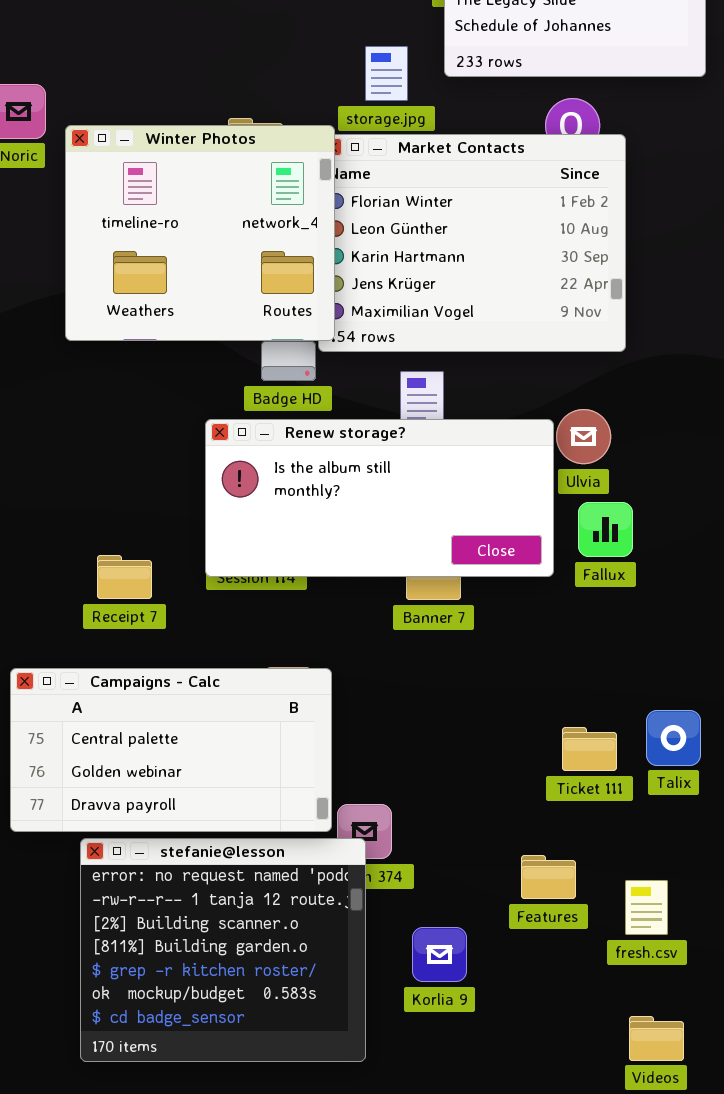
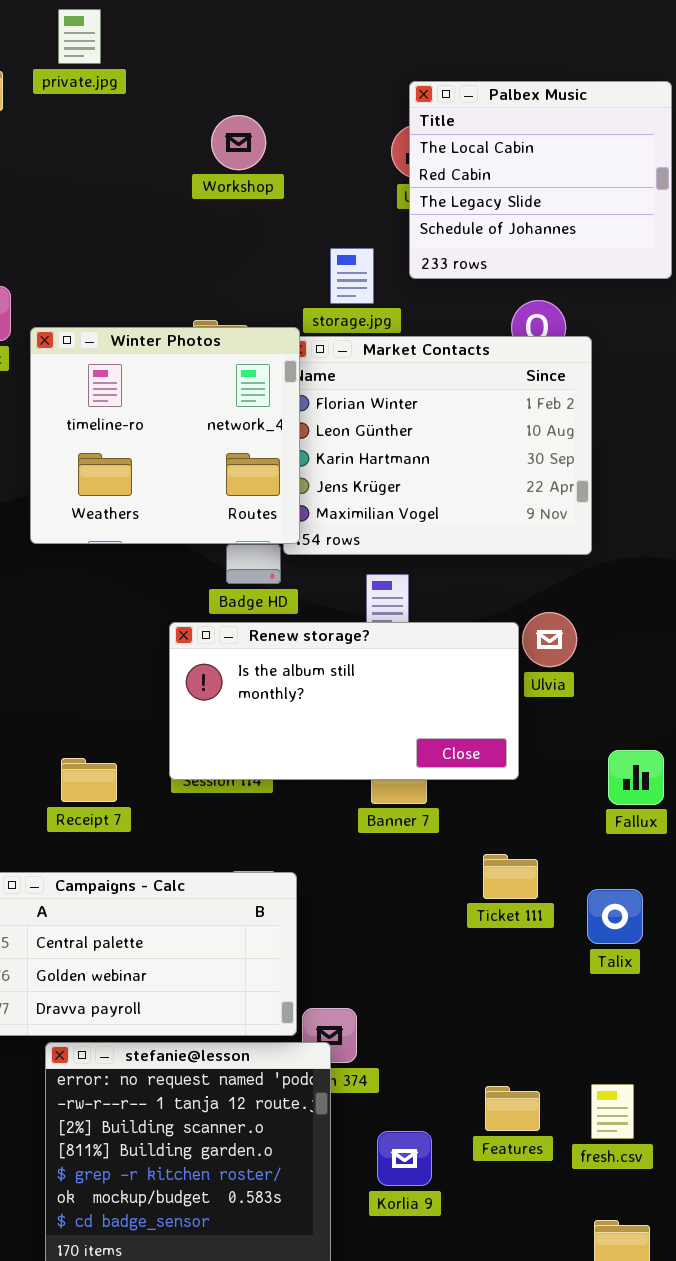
Fallux: [578,502,633,557] -> [608,750,664,805], moved
Talix: [646,710,701,766] -> [587,889,643,944], moved
Ticket 111: [562,727,617,771] -> [483,854,538,899], moved
Features: [521,855,576,899] -> [485,1086,540,1131], moved

